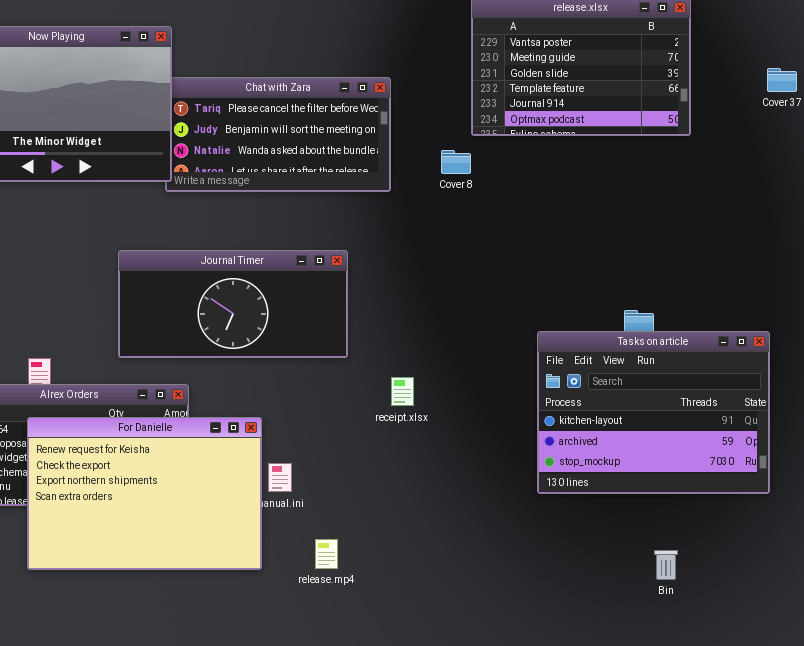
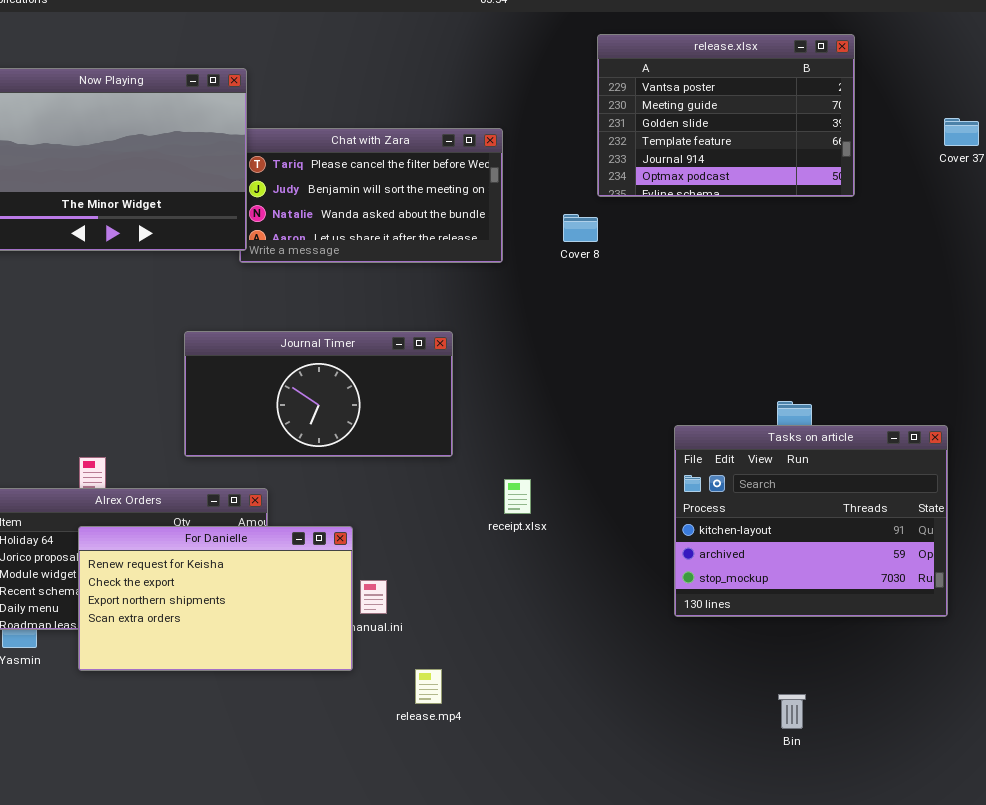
For Danielle: [27,417,262,570] -> [78,526,353,671], resized
Bin: [654,550,678,580] -> [778,694,806,729], moved

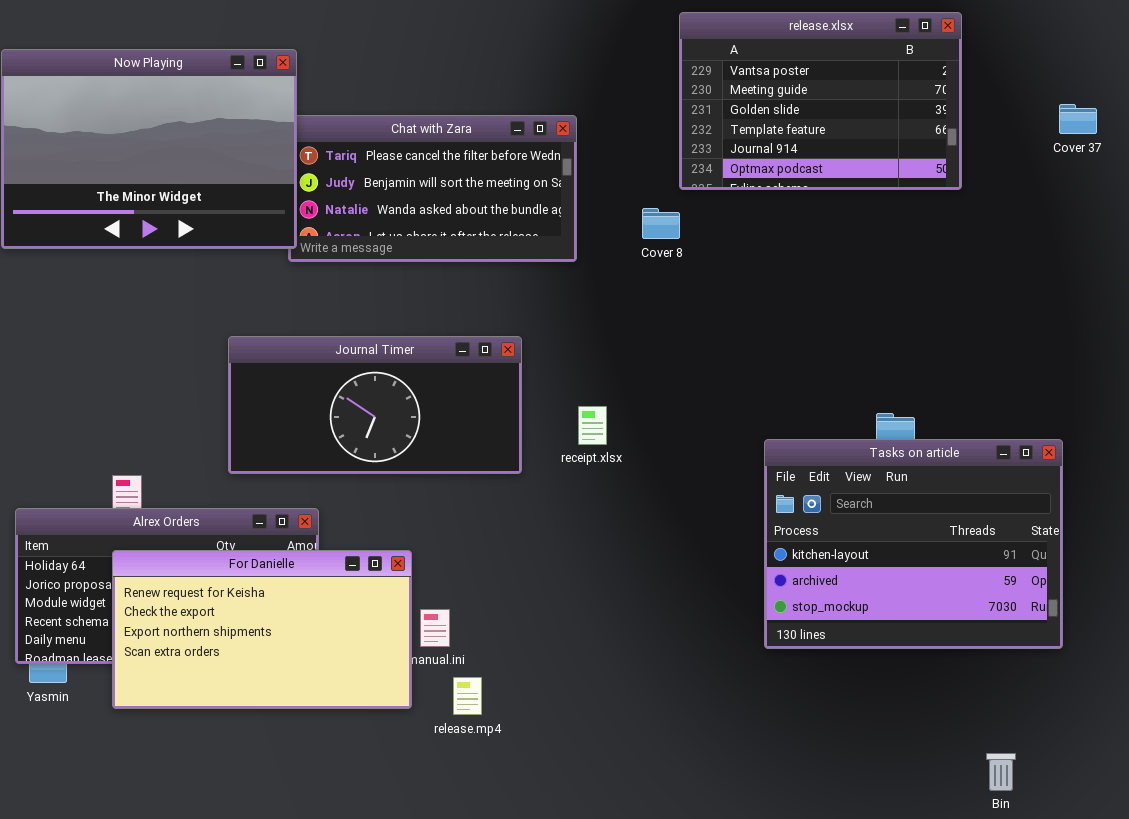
receipt.xlsx: [504,479,531,514] -> [578,406,607,445], moved
release.mp4: [415,669,442,704] -> [453,677,482,715], moved
Bin: [778,694,806,729] -> [986,753,1016,791], moved

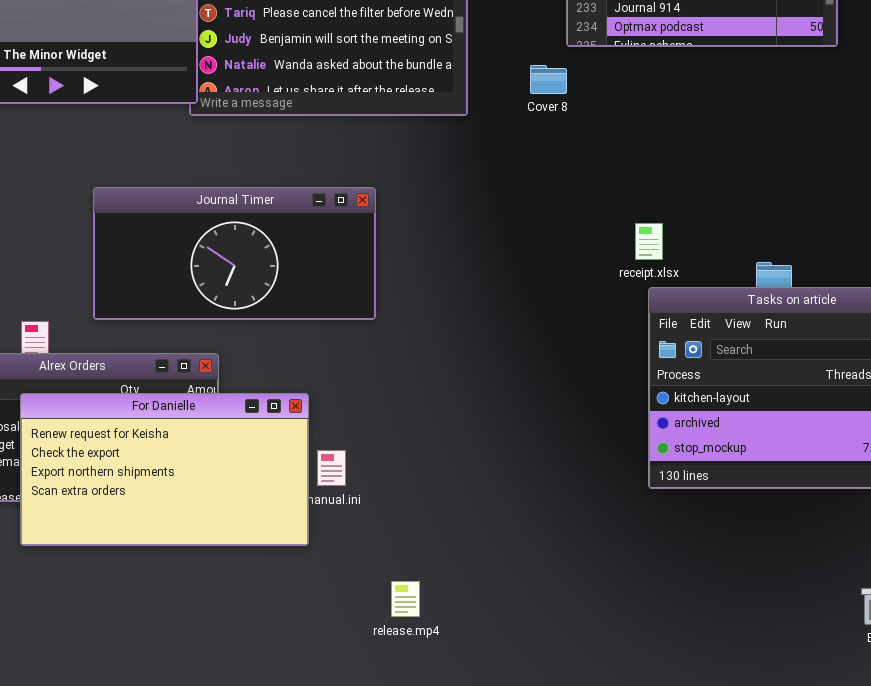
Journal Timer: [228,336,522,474] -> [93,187,376,320], moved
receipt.xlsx: [578,406,607,445] -> [635,223,663,260], moved
release.mp4: [453,677,482,715] -> [391,581,420,617], moved

